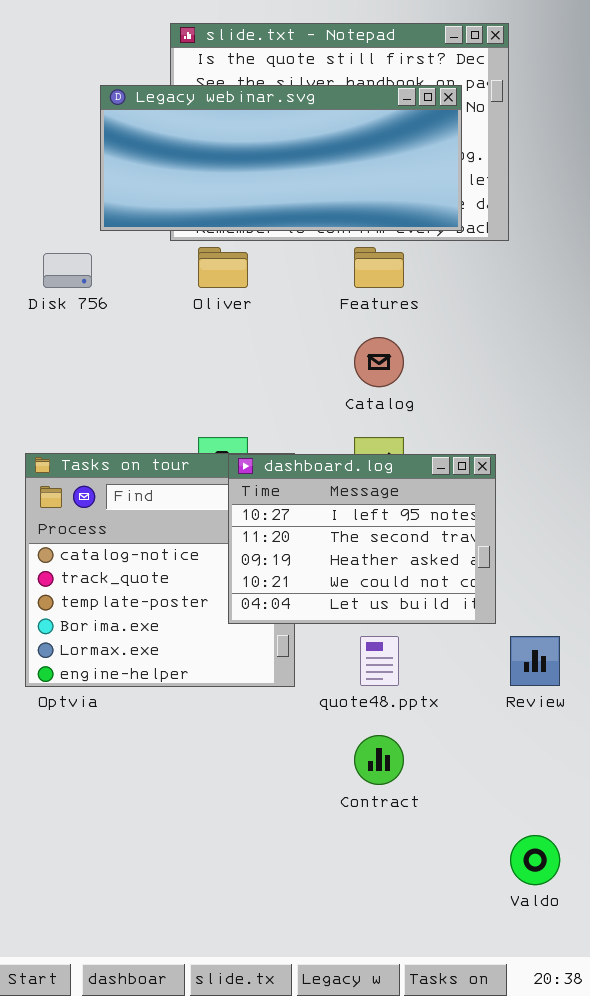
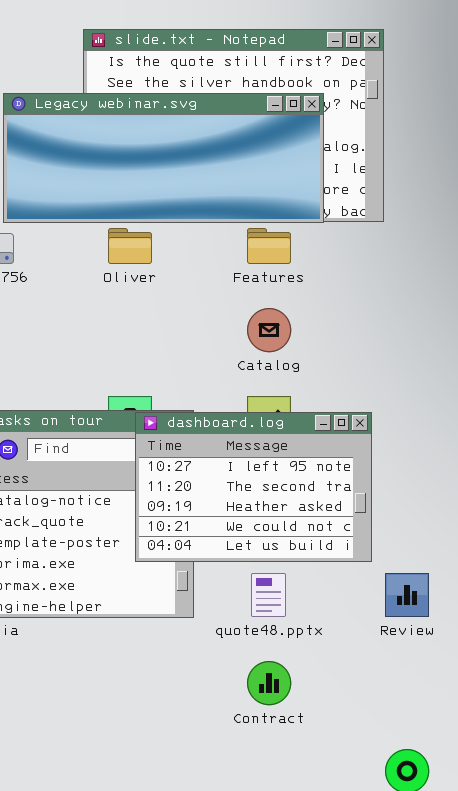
Legacy webinar.svg: [100,85,462,231] -> [3,93,324,223], moved

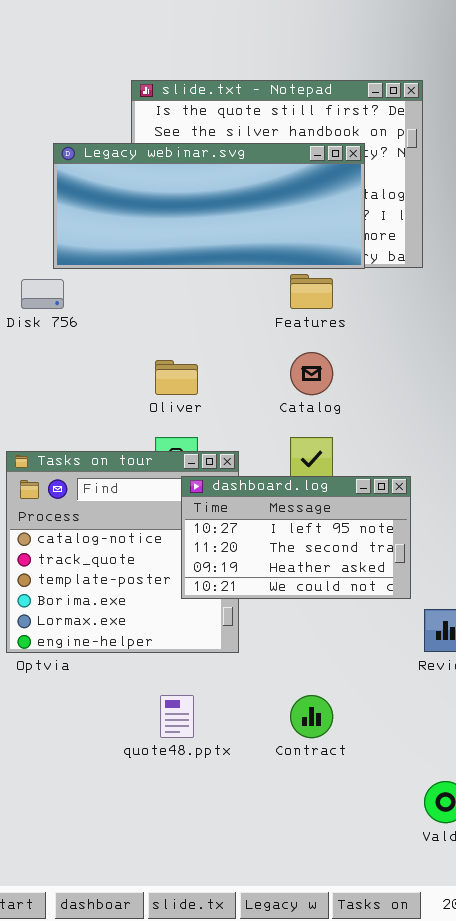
Oliver: [108,228,152,264] -> [155,360,198,395], moved
dashboard.log: [135,412,372,562] -> [181,476,411,599], resized
quote48.pptx: [251,573,286,617] -> [160,695,194,738], moved

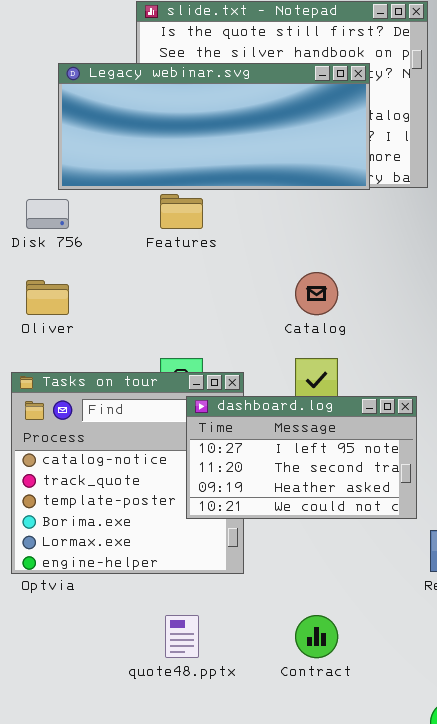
Features: [290,274,333,309] -> [160,194,203,229], moved
Oliver: [155,360,198,395] -> [26,280,69,315], moved

